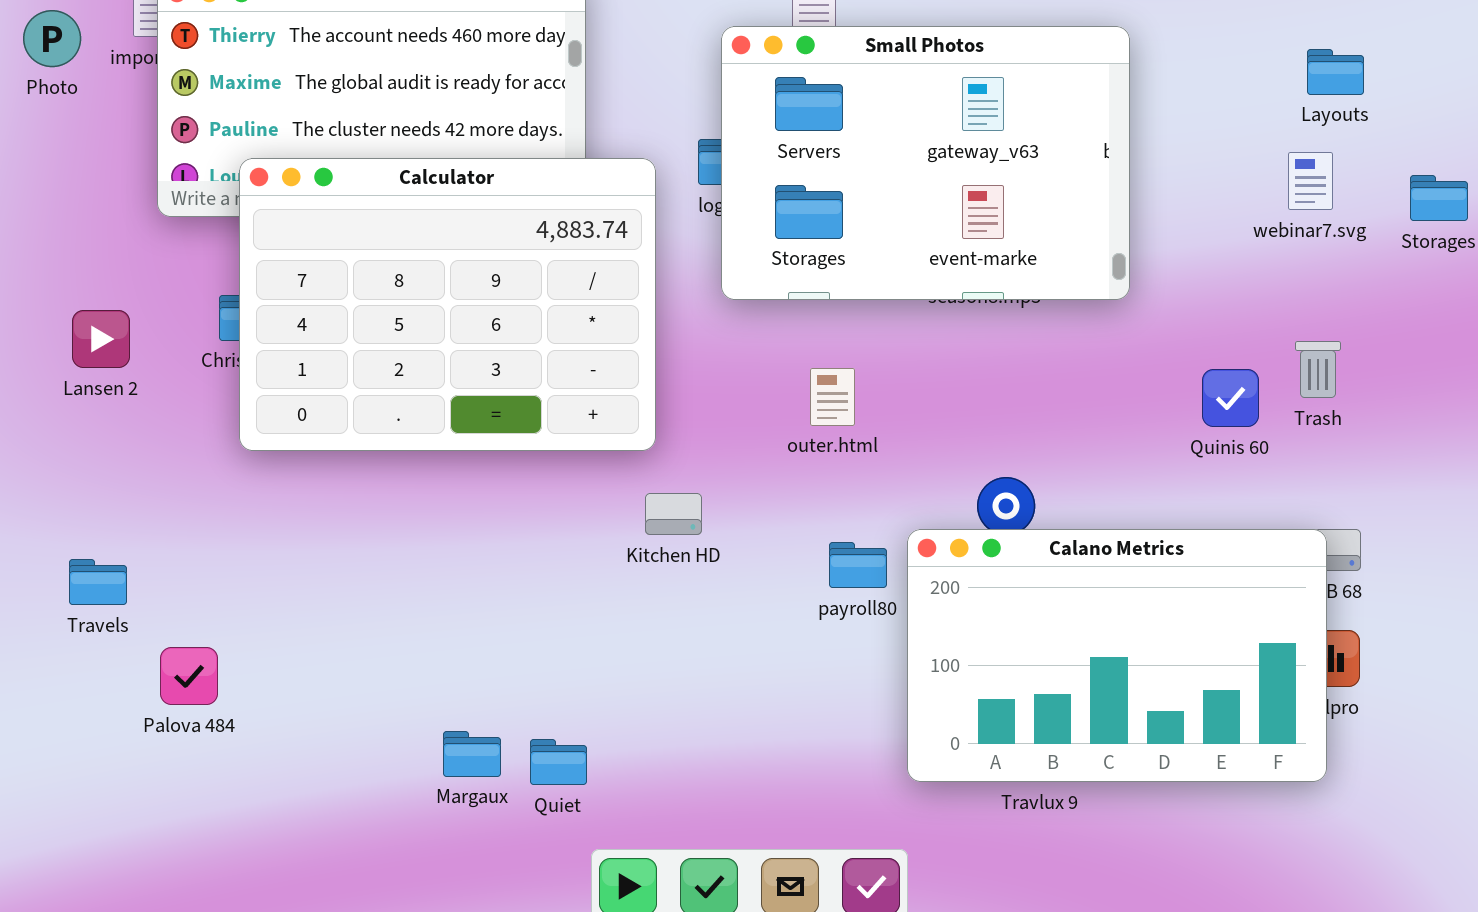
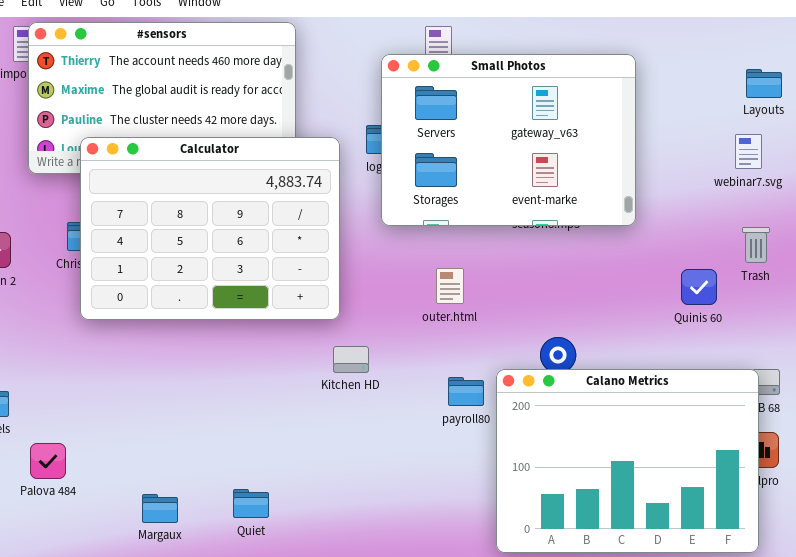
Trash: [1295,341,1341,398] -> [742,227,770,263], moved
Calano Metrics: [907,529,1327,782] -> [496,369,759,553], resized
Margaux: [443,731,501,777] -> [142,494,178,523], moved
Quiet: [530,739,587,785] -> [233,489,269,518], moved

